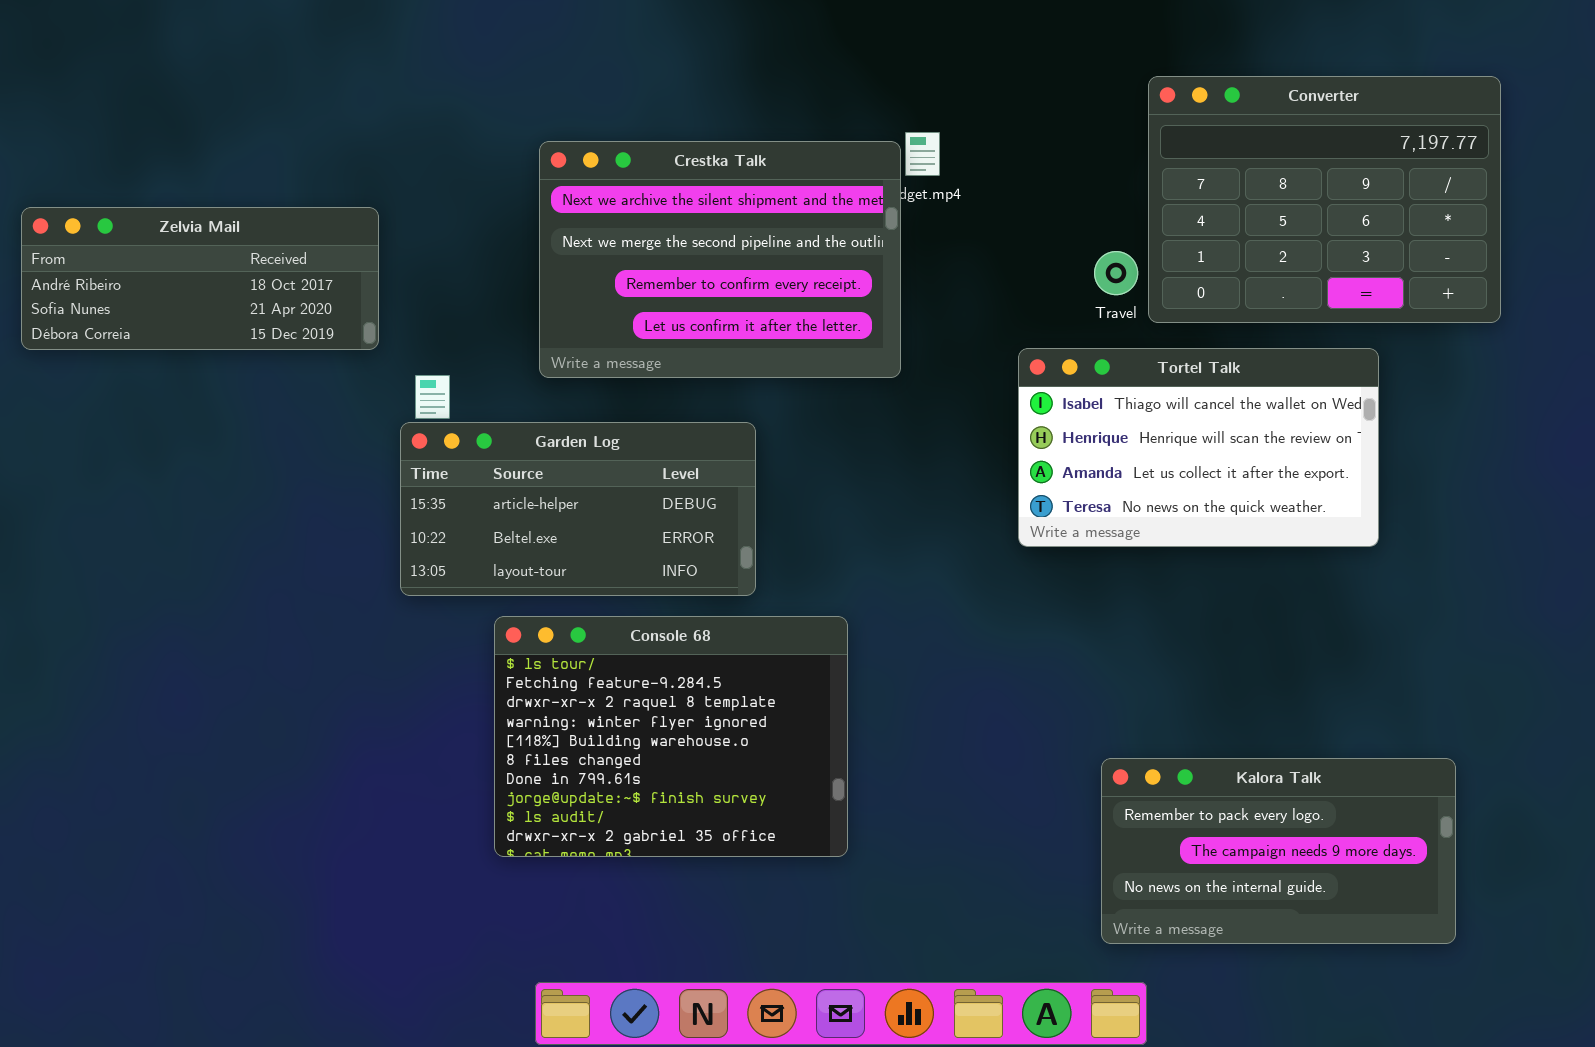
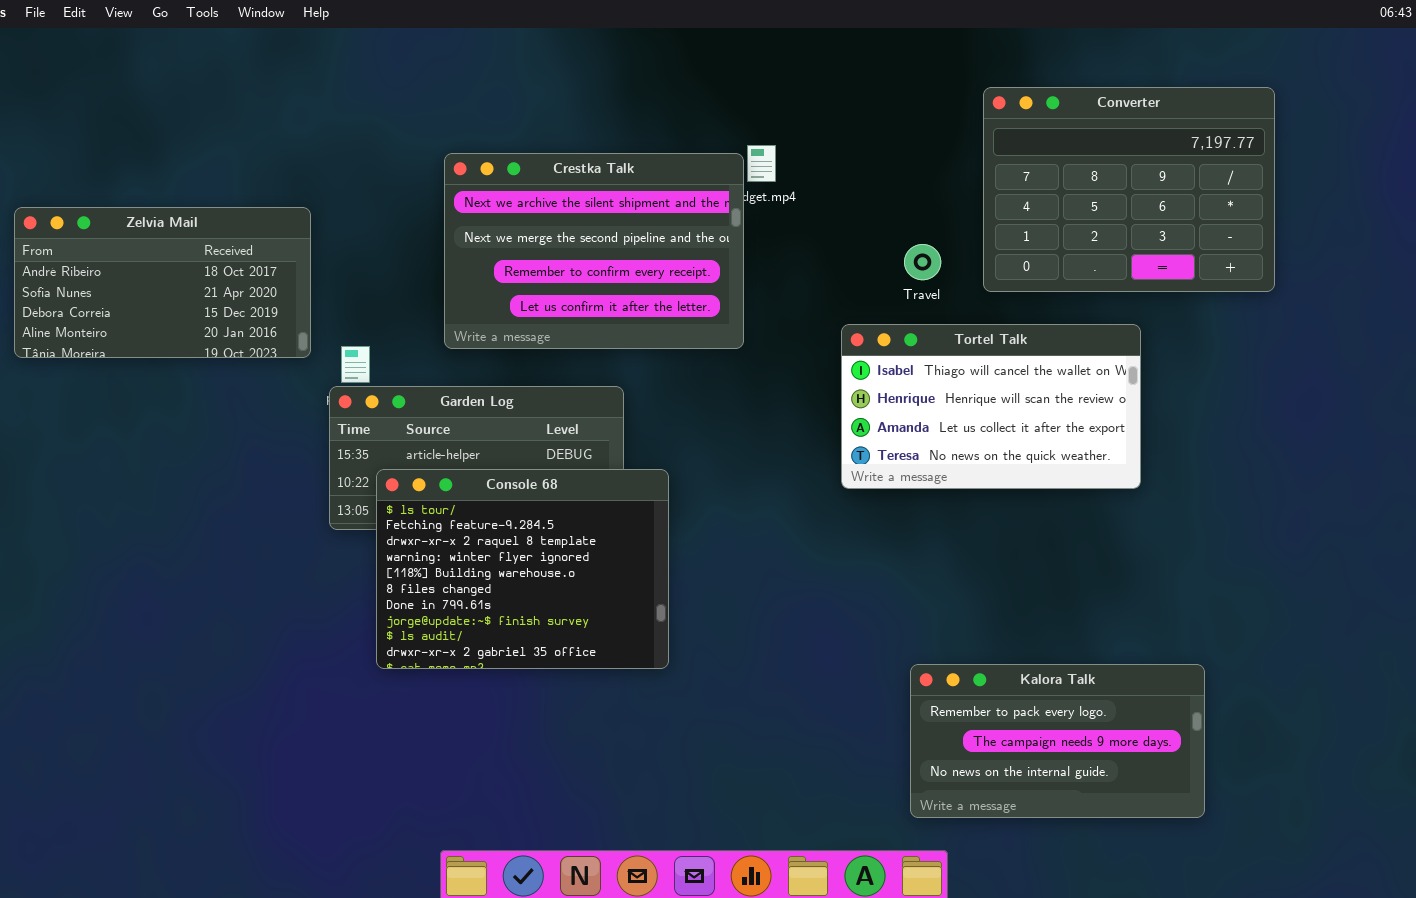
Converter: [1148,76,1501,323] -> [983,87,1275,292], moved
Zelvia Mail: [21,207,379,350] -> [14,207,311,358], resized
Console 68: [494,616,848,857] -> [376,469,669,669], moved

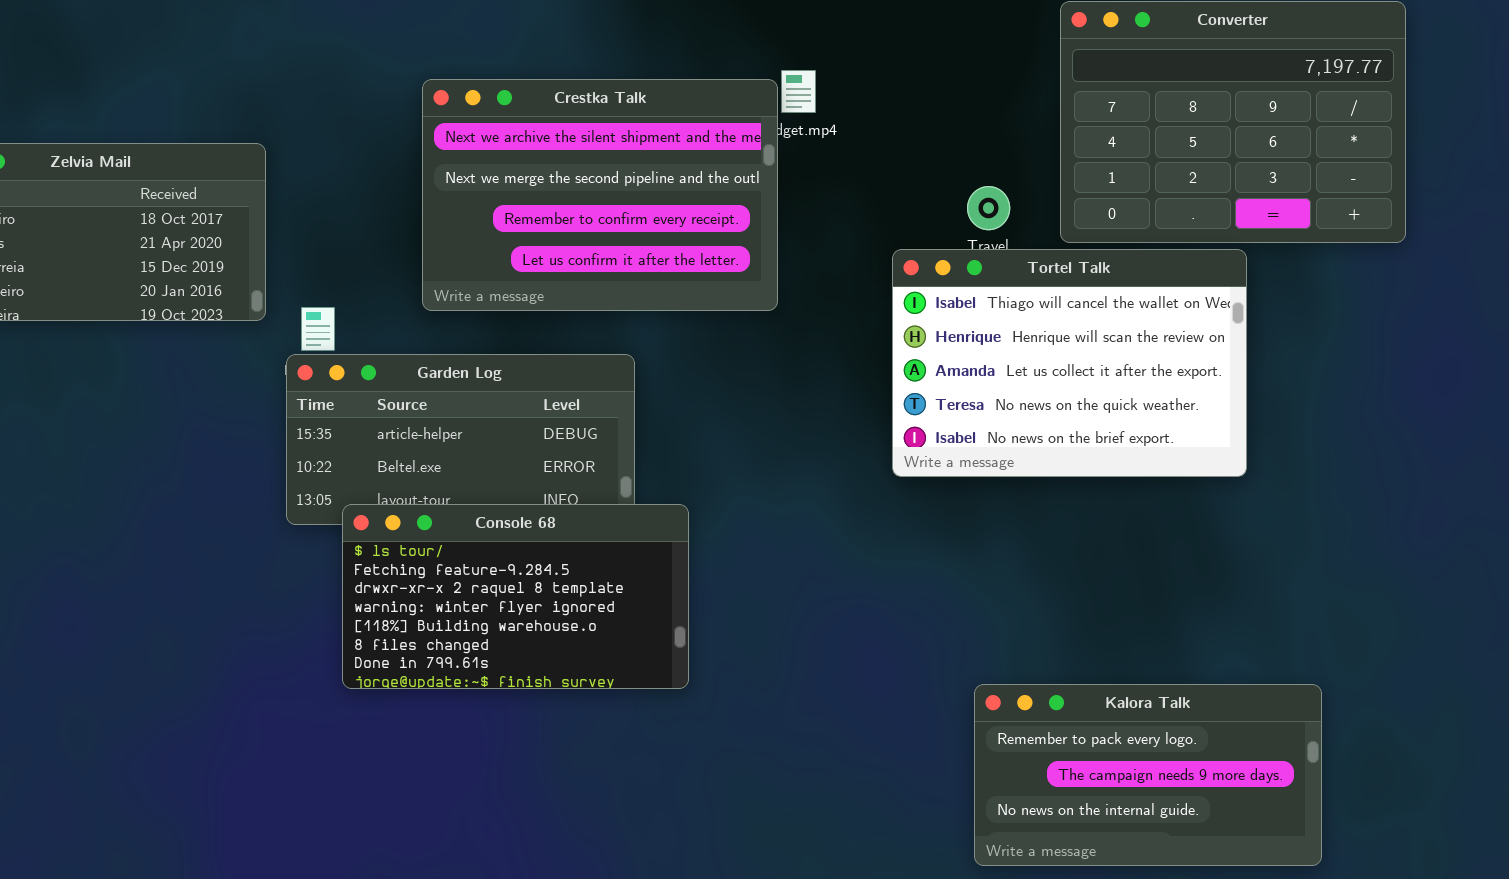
Tortel Talk: [841,324,1141,489] -> [892,249,1247,477], resized
Console 68: [376,469,669,669] -> [342,504,689,689], resized

